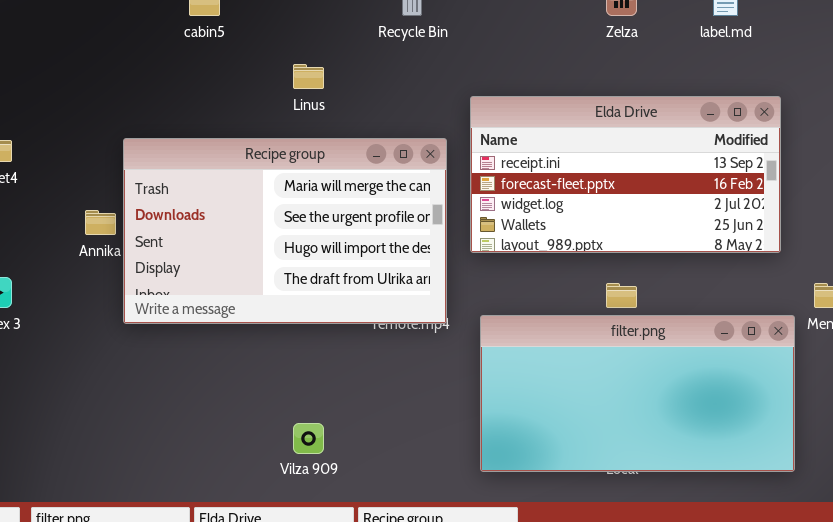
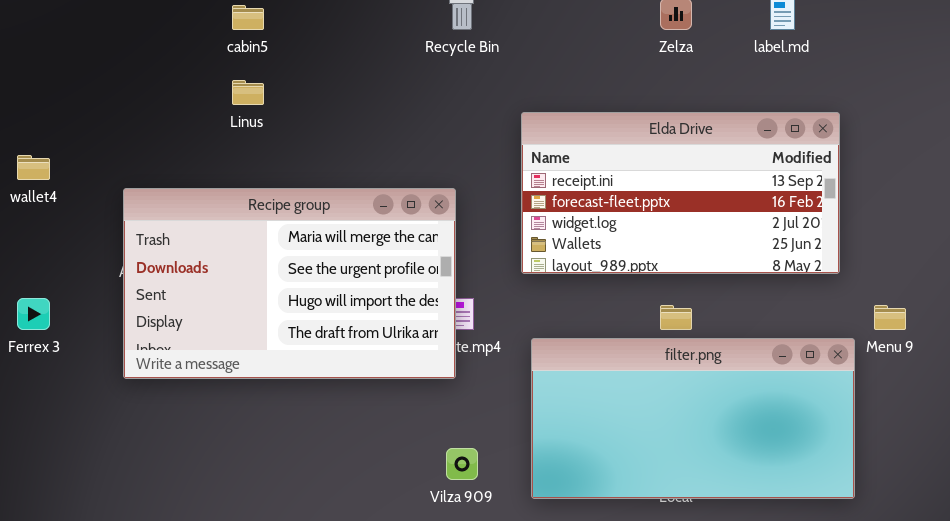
Linus: [293,64,324,89] -> [232,80,264,105], moved
Recipe group: [123,138,447,324] -> [123,188,456,379], moved
Vilza 909: [293,423,324,454] -> [446,448,478,480], moved

